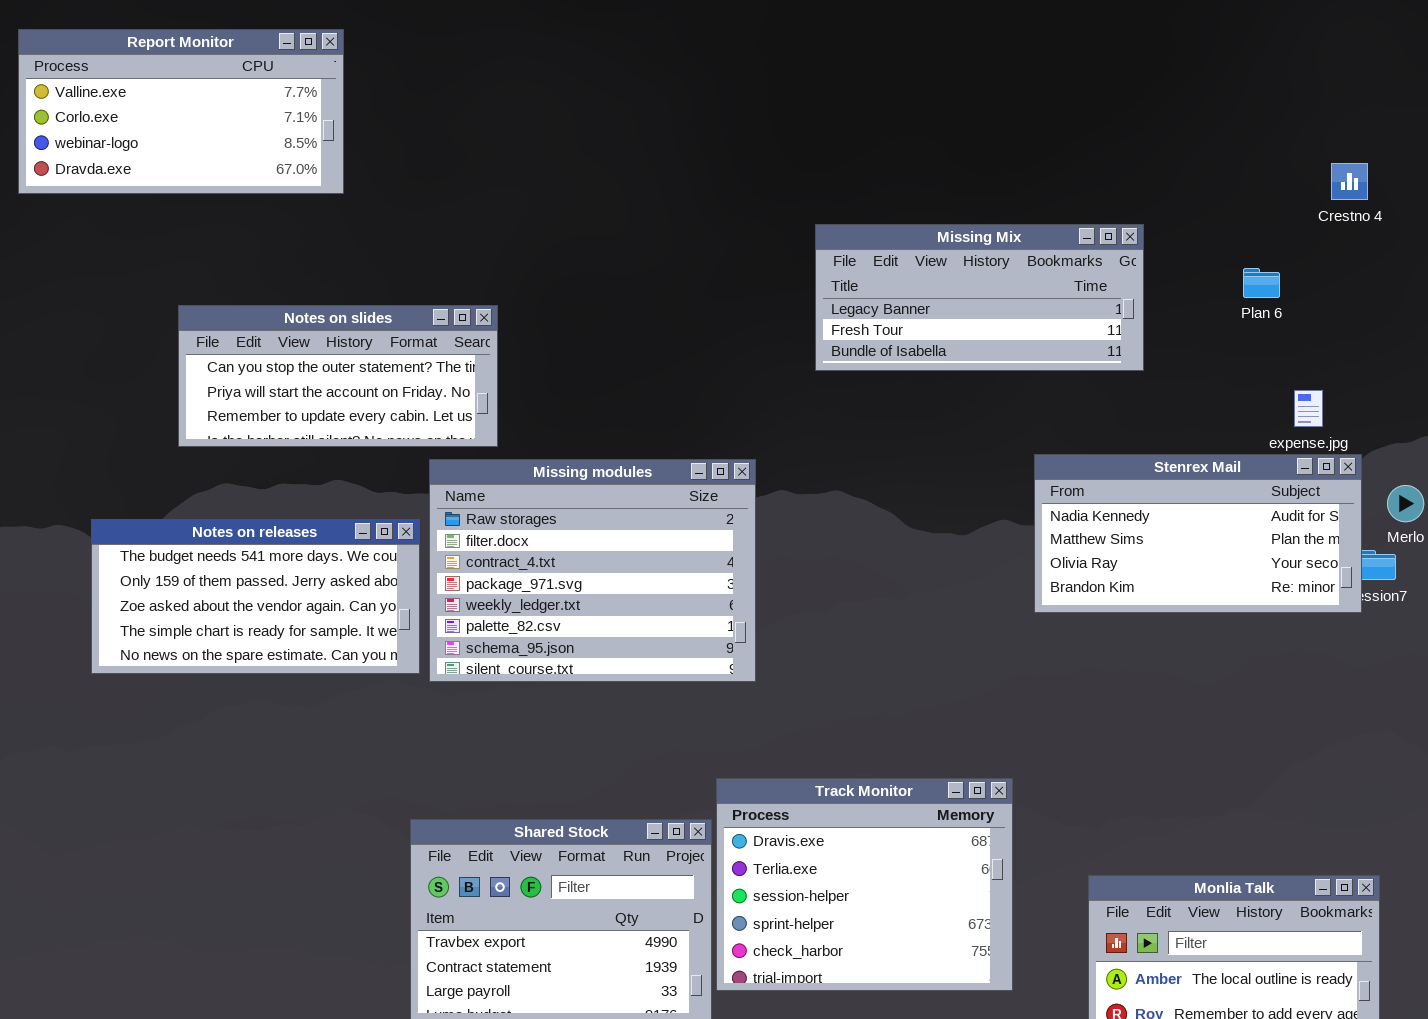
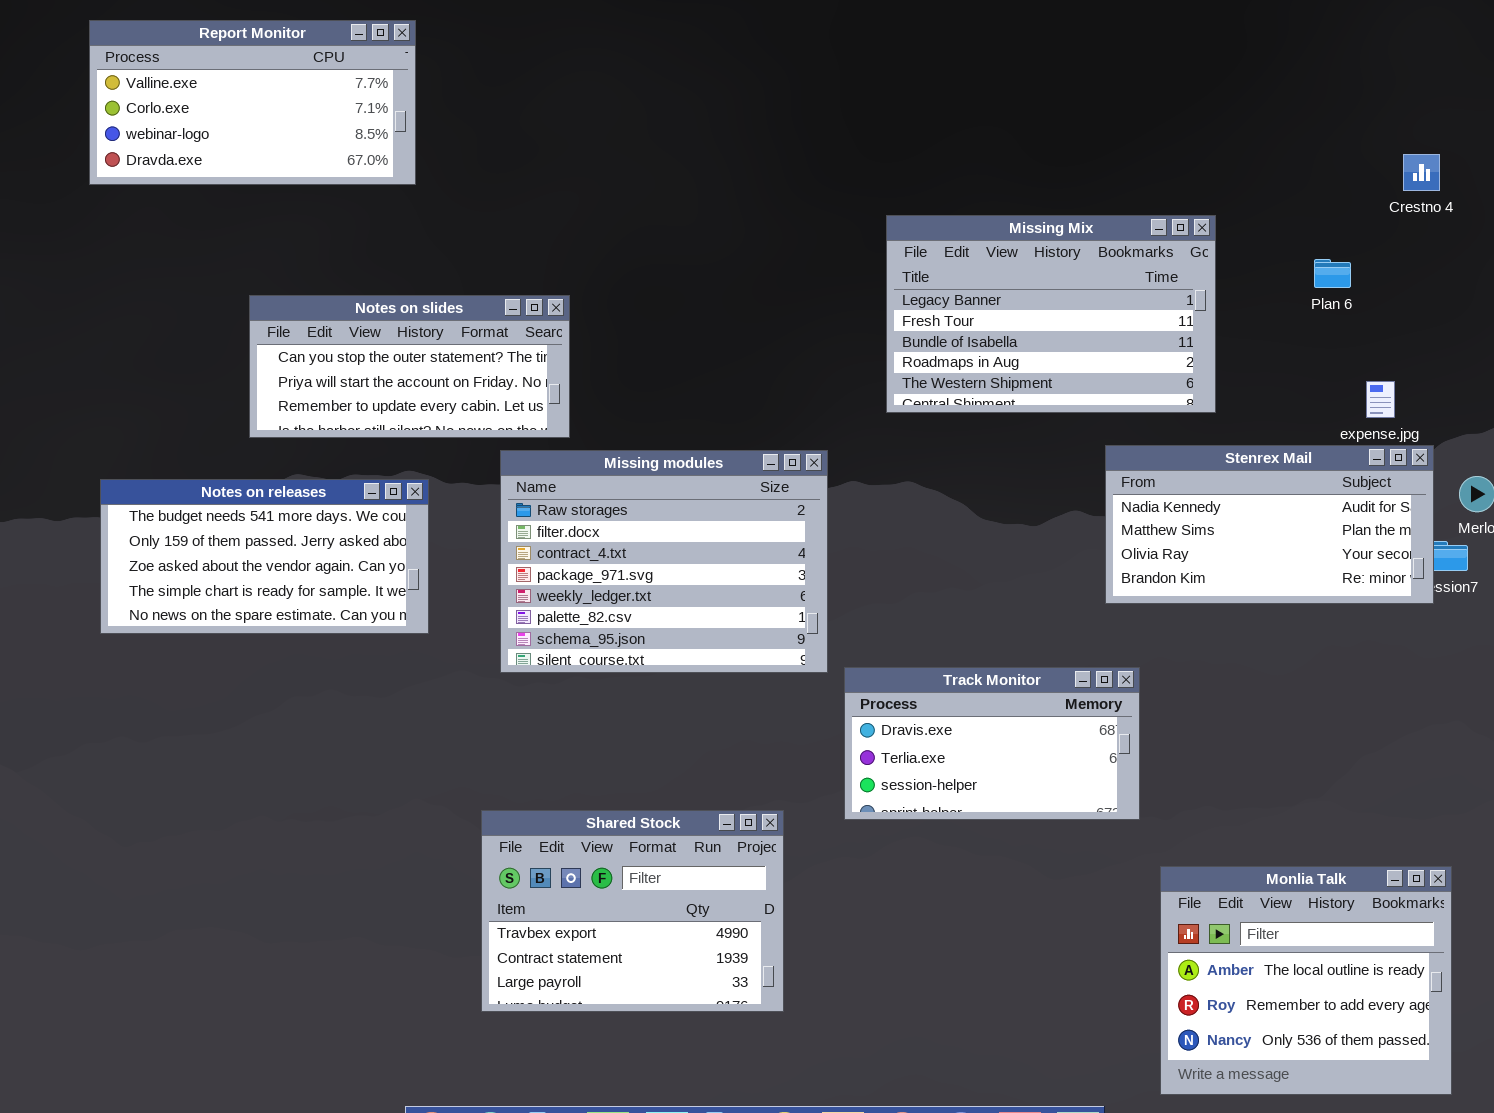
Missing Mix: [815,224,1144,371] -> [886,215,1216,413], resized
Notes on releases: [91,519,420,674] -> [100,479,429,634], moved
Track Monitor: [716,778,1013,991] -> [844,667,1140,820], moved, resized

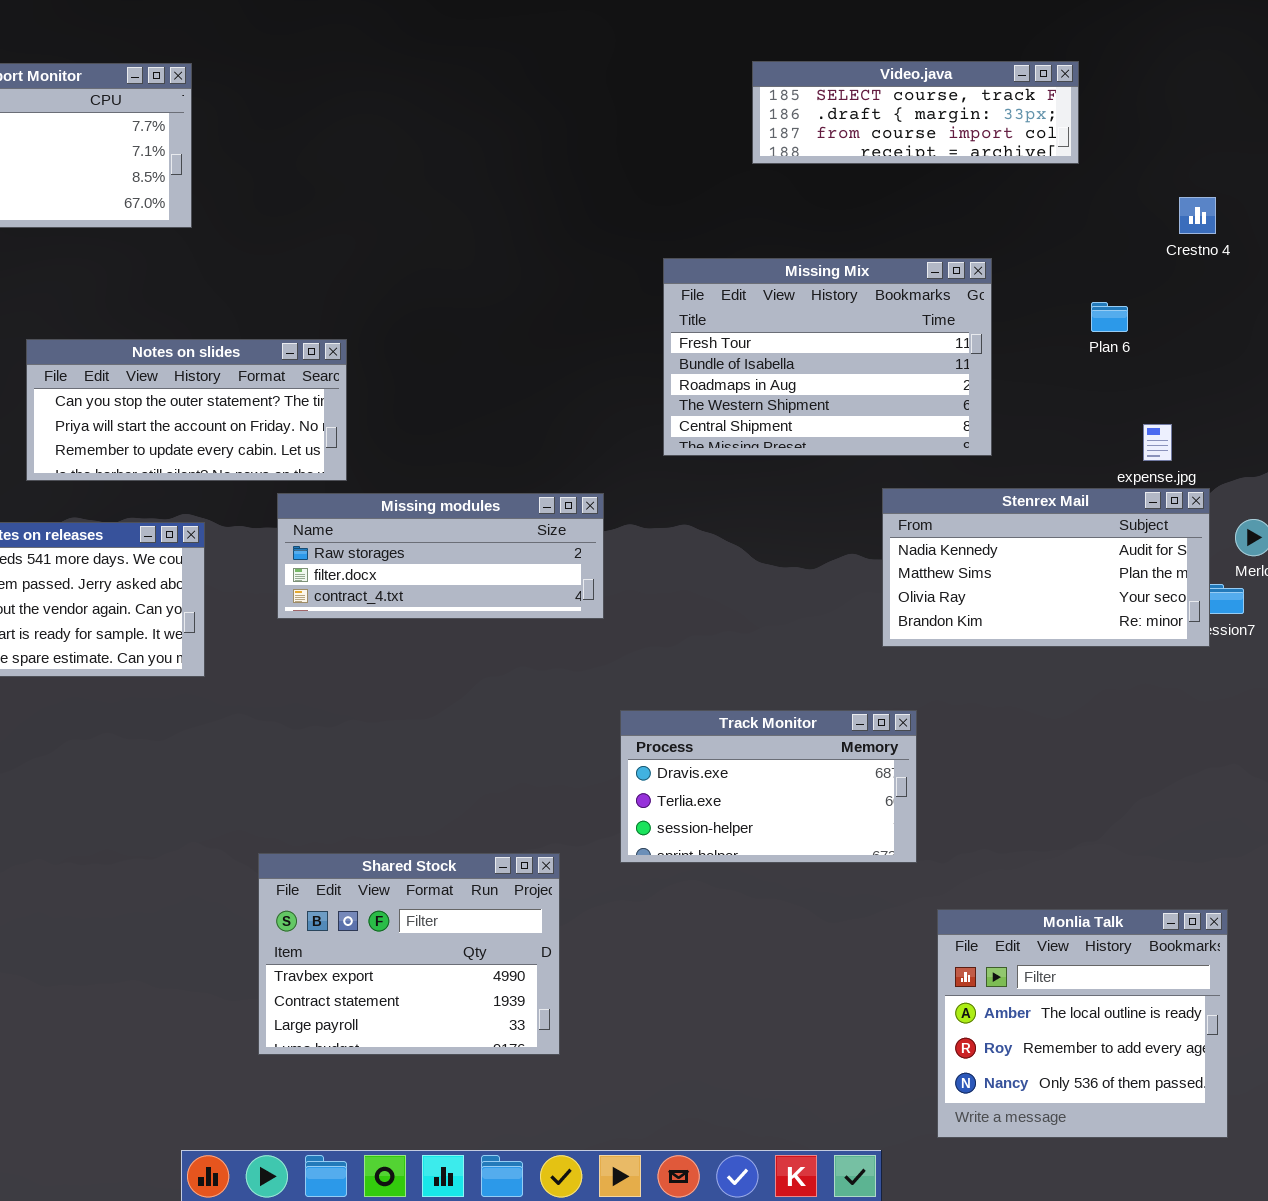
Video.java: none -> [752,61,1079,164], opened
Missing Mix: [886,215,1216,413] -> [663,258,992,456], scrolled down 1 row
Missing modules: [500,450,828,673] -> [277,493,604,619], resized

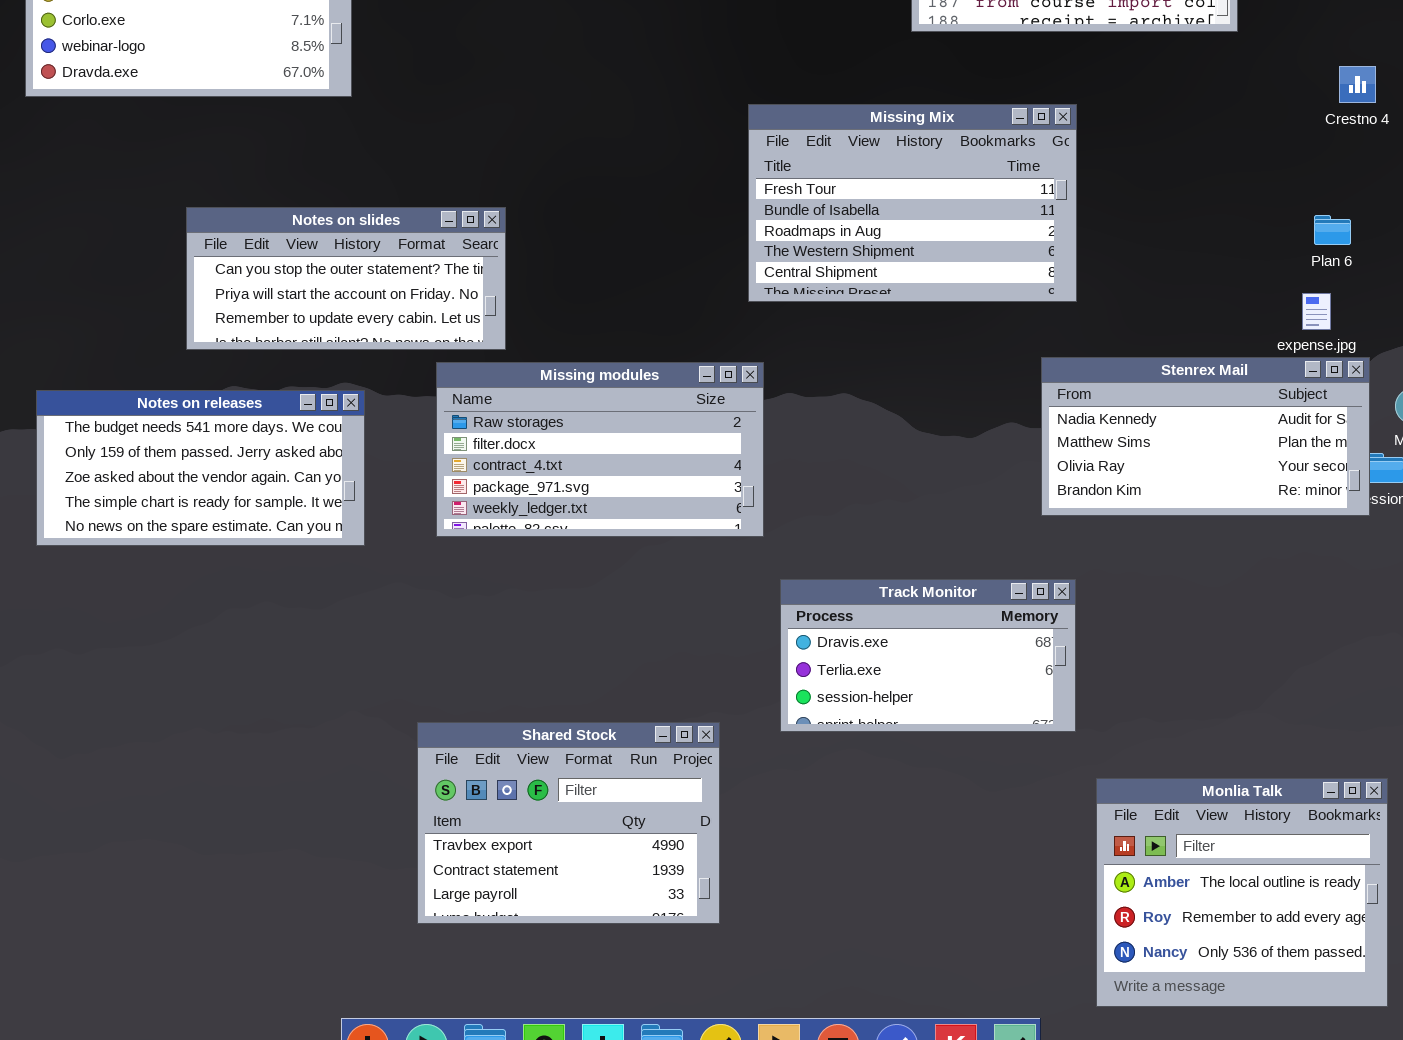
Missing Mix: [663,258,992,456] -> [748,104,1077,302], moved
Plan 6: [1091,302,1128,332] -> [1314,215,1351,245], moved
Missing modules: [277,493,604,619] -> [436,362,764,537], resized

